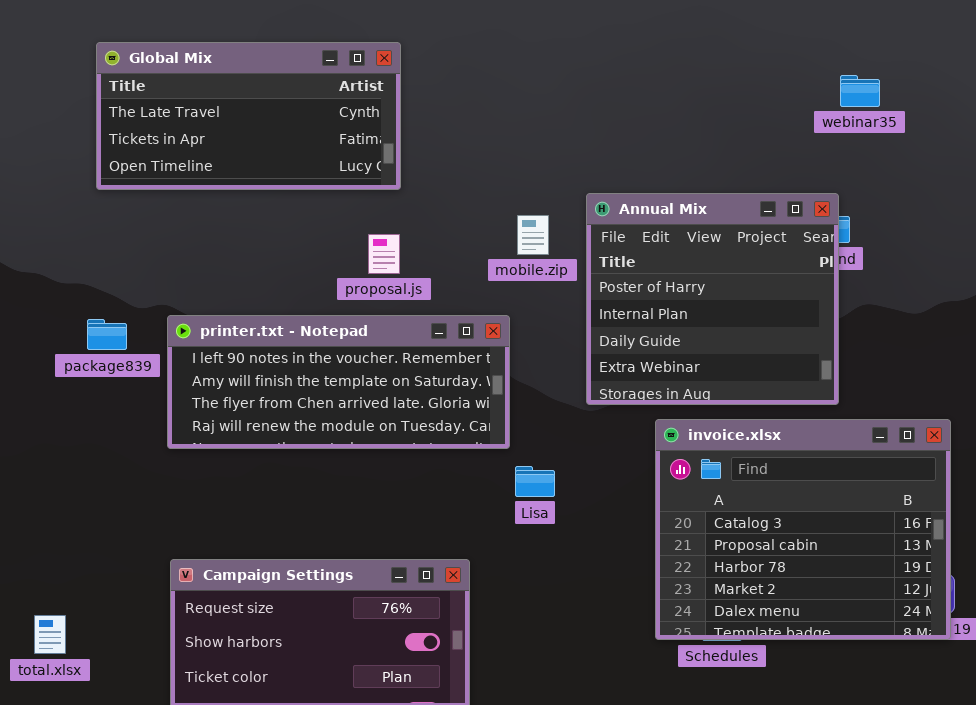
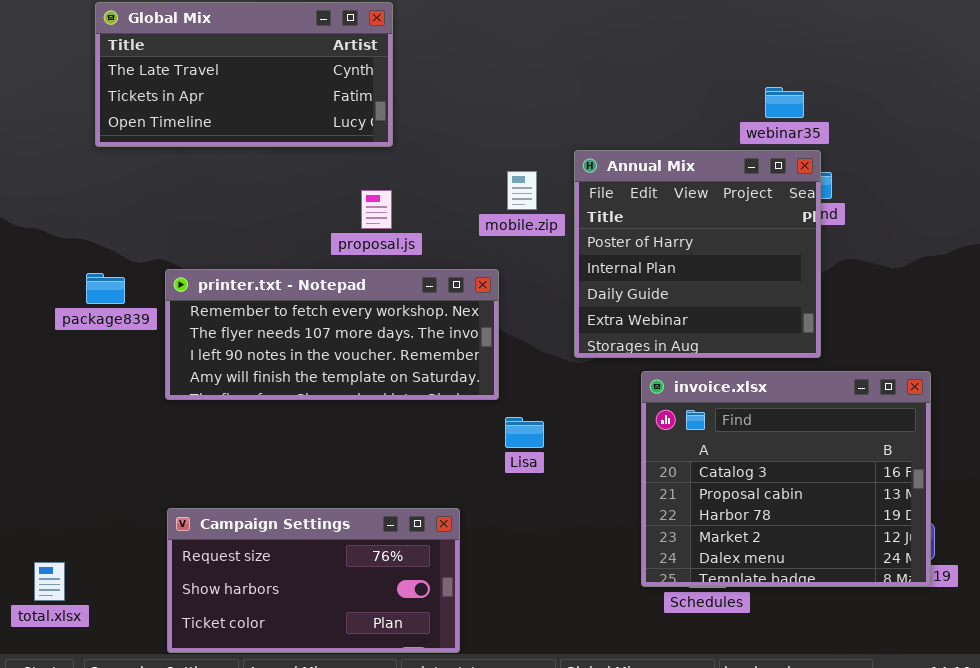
webinar35: [840,75,880,107] -> [765,87,804,118], moved
printer.txt - Notepad: [167,315,510,449] -> [165,269,499,400], scrolled up 2 rows

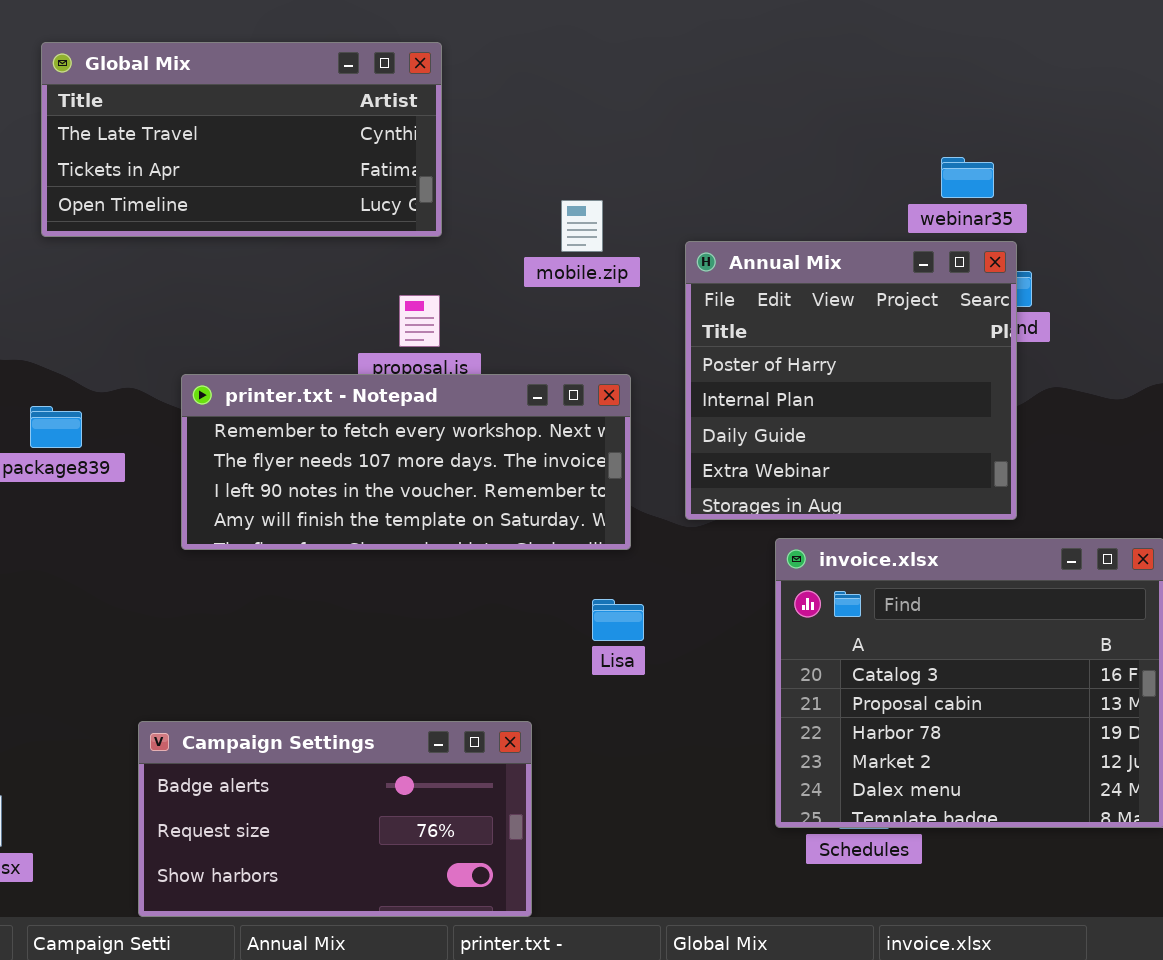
mobile.zip: [507,171,537,210] -> [561,200,603,252], moved
printer.txt - Notepad: [165,269,499,400] -> [181,374,631,550], moved
Campaign Settings: [167,508,460,653] -> [138,721,532,917], scrolled up 1 row

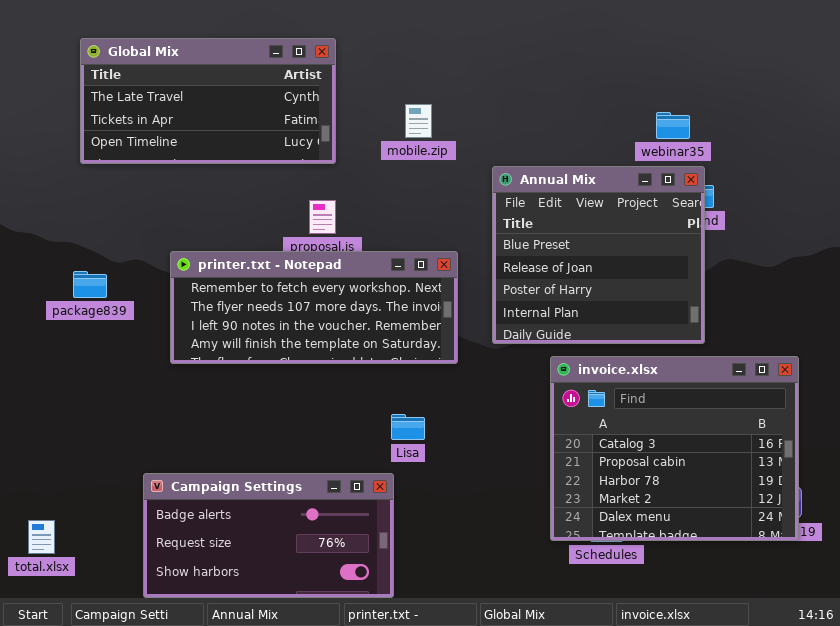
mobile.zip: [561,200,603,252] -> [405,104,432,138], moved
Annual Mix: [685,241,1017,520] -> [492,166,705,344], scrolled up 2 rows
Lisa: [592,599,644,641] -> [391,414,425,440], moved

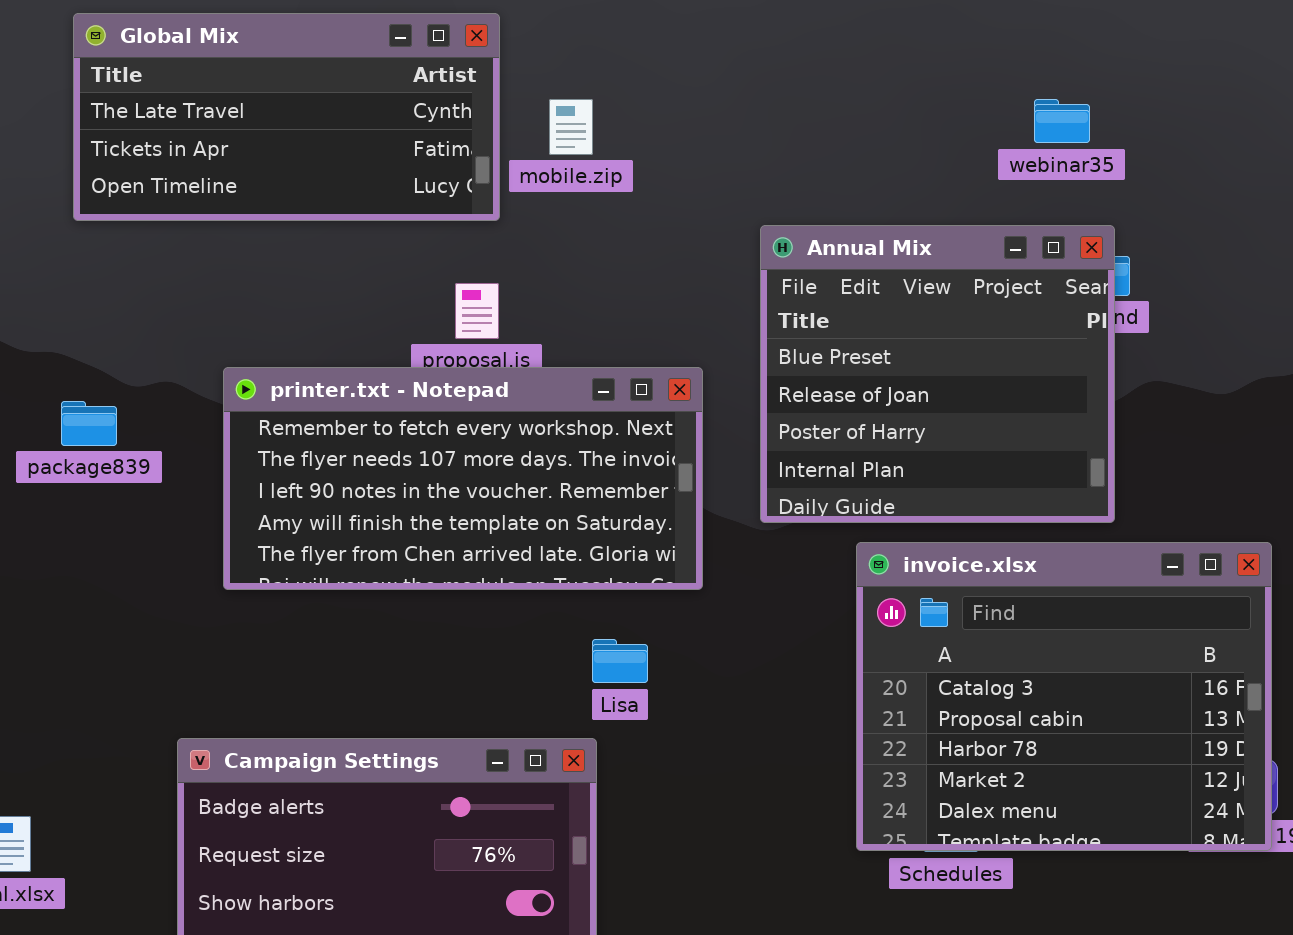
mobile.zip: [405,104,432,138] -> [549,99,593,155], moved
webinar35: [656,112,690,139] -> [1034,99,1090,143], moved
printer.txt - Notepad: [170,251,458,364] -> [223,367,703,590], resized

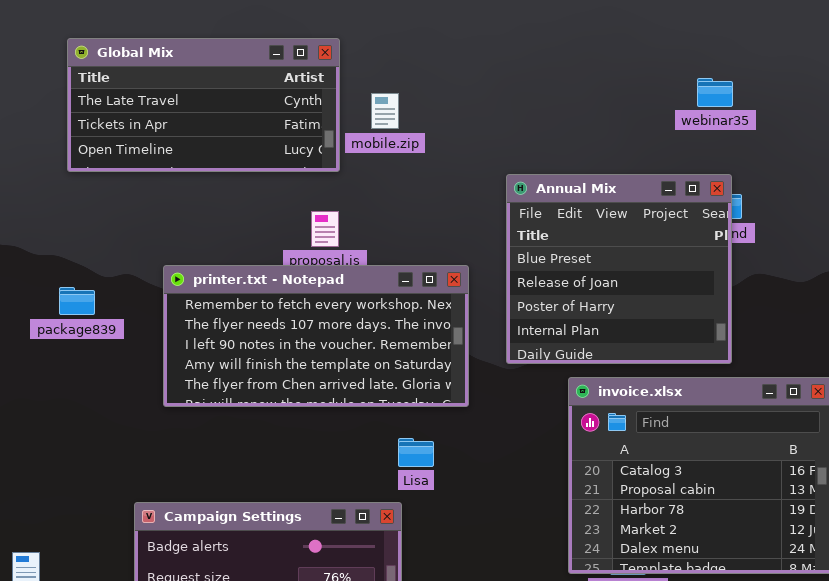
webinar35: [1034,99,1090,143] -> [697,78,733,107], moved

